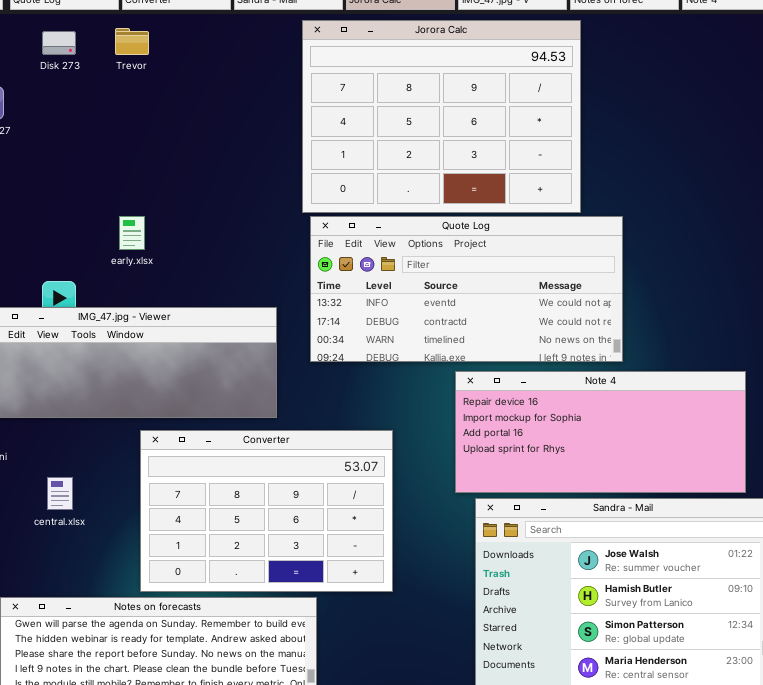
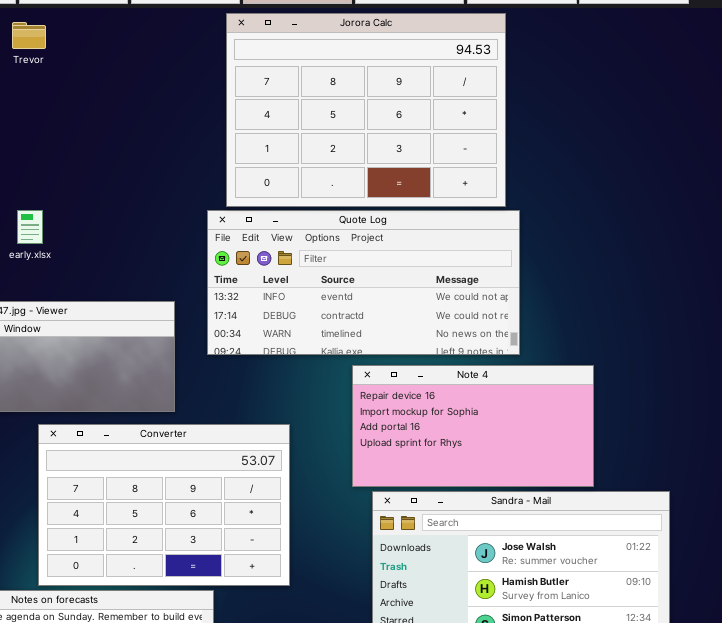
Jorora Calc: [302,20,581,213] -> [226,13,506,207], moved
Note 4: [455,371,746,493] -> [352,365,594,487], resized

